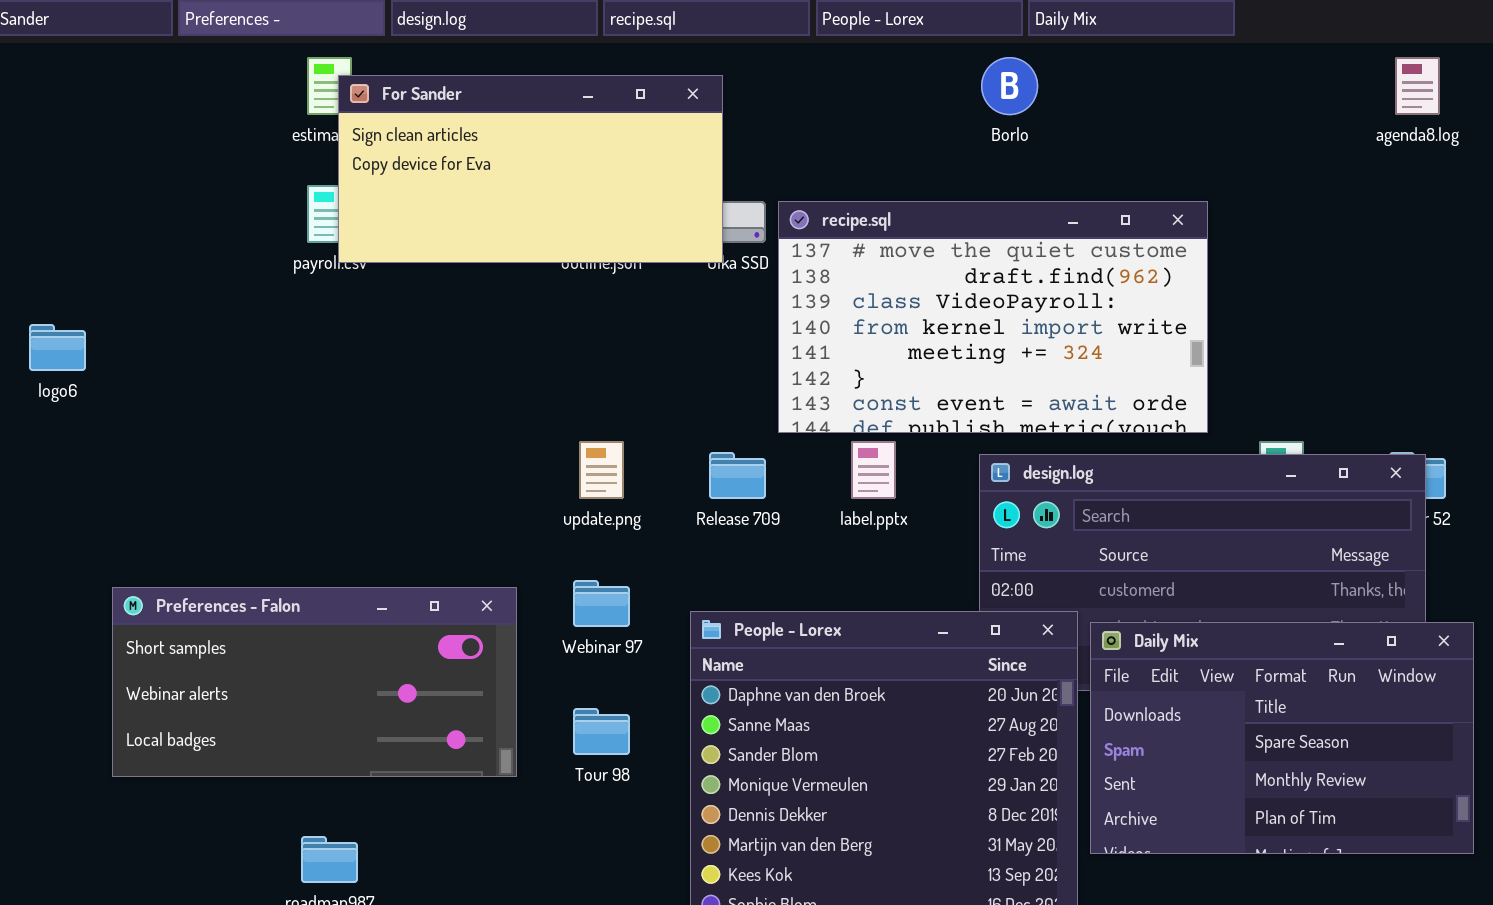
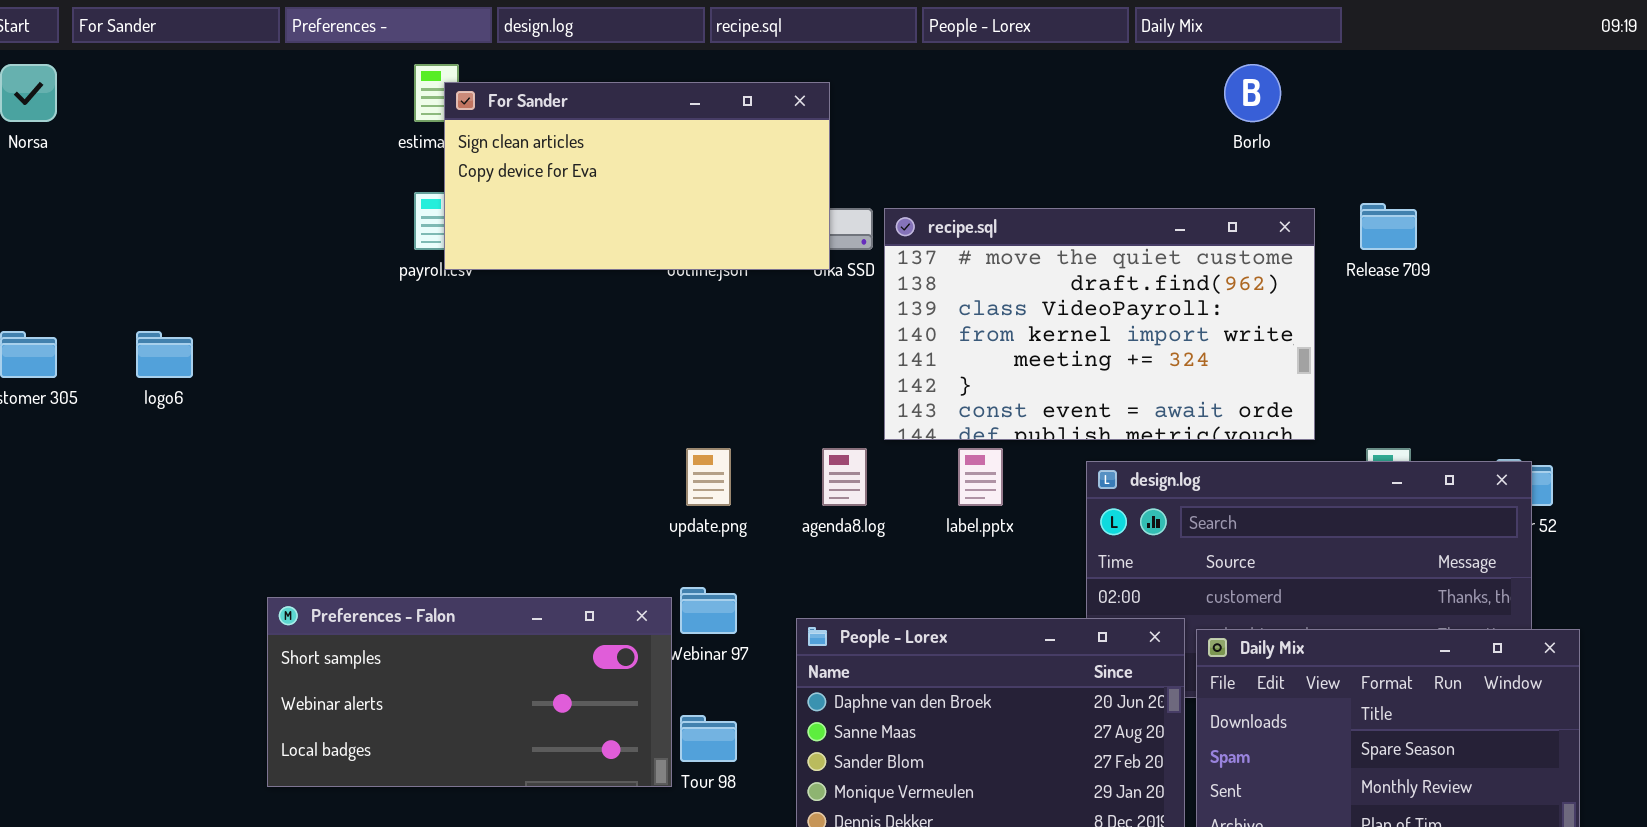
Borlo: [981,57,1038,115] -> [1224,64,1281,122], moved
agenda8.log: [1395,57,1440,115] -> [822,448,867,506], moved
Release 709: [709,452,766,499] -> [1360,203,1417,250], moved
Preferences - Falon: [112,587,517,777] -> [267,597,672,787], moved

